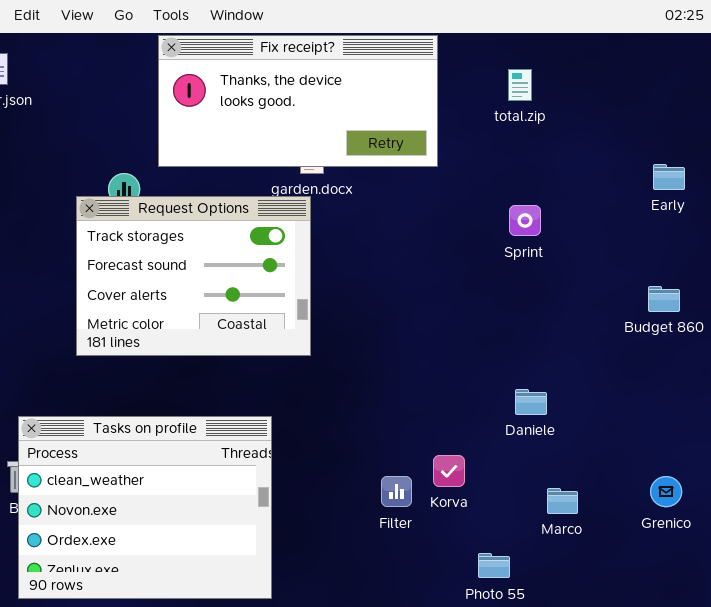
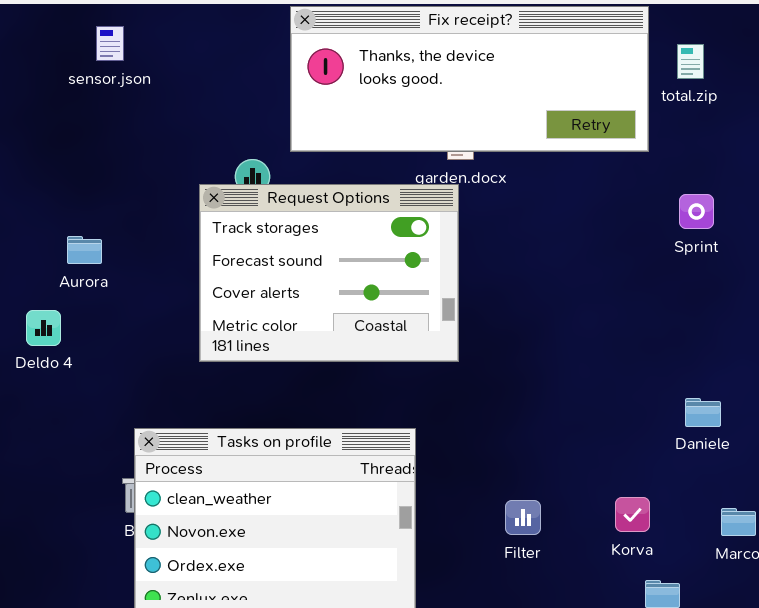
Fix receipt?: [158,35,438,167] -> [290,6,649,152], resized
Korva: [433,455,465,487] -> [615,497,650,532], moved
Filter: [381,476,412,507] -> [505,500,541,535], moved

